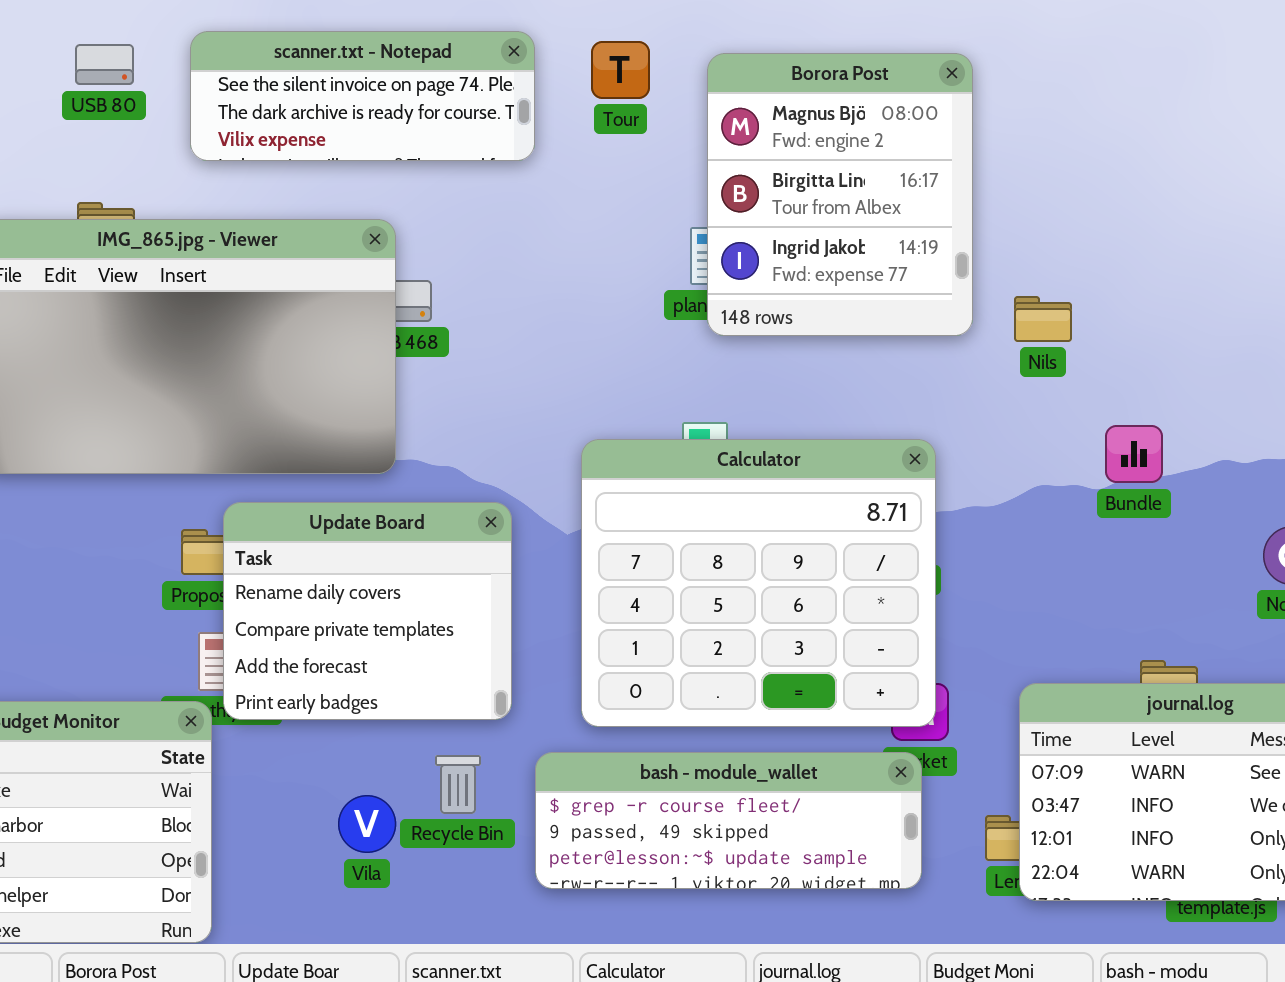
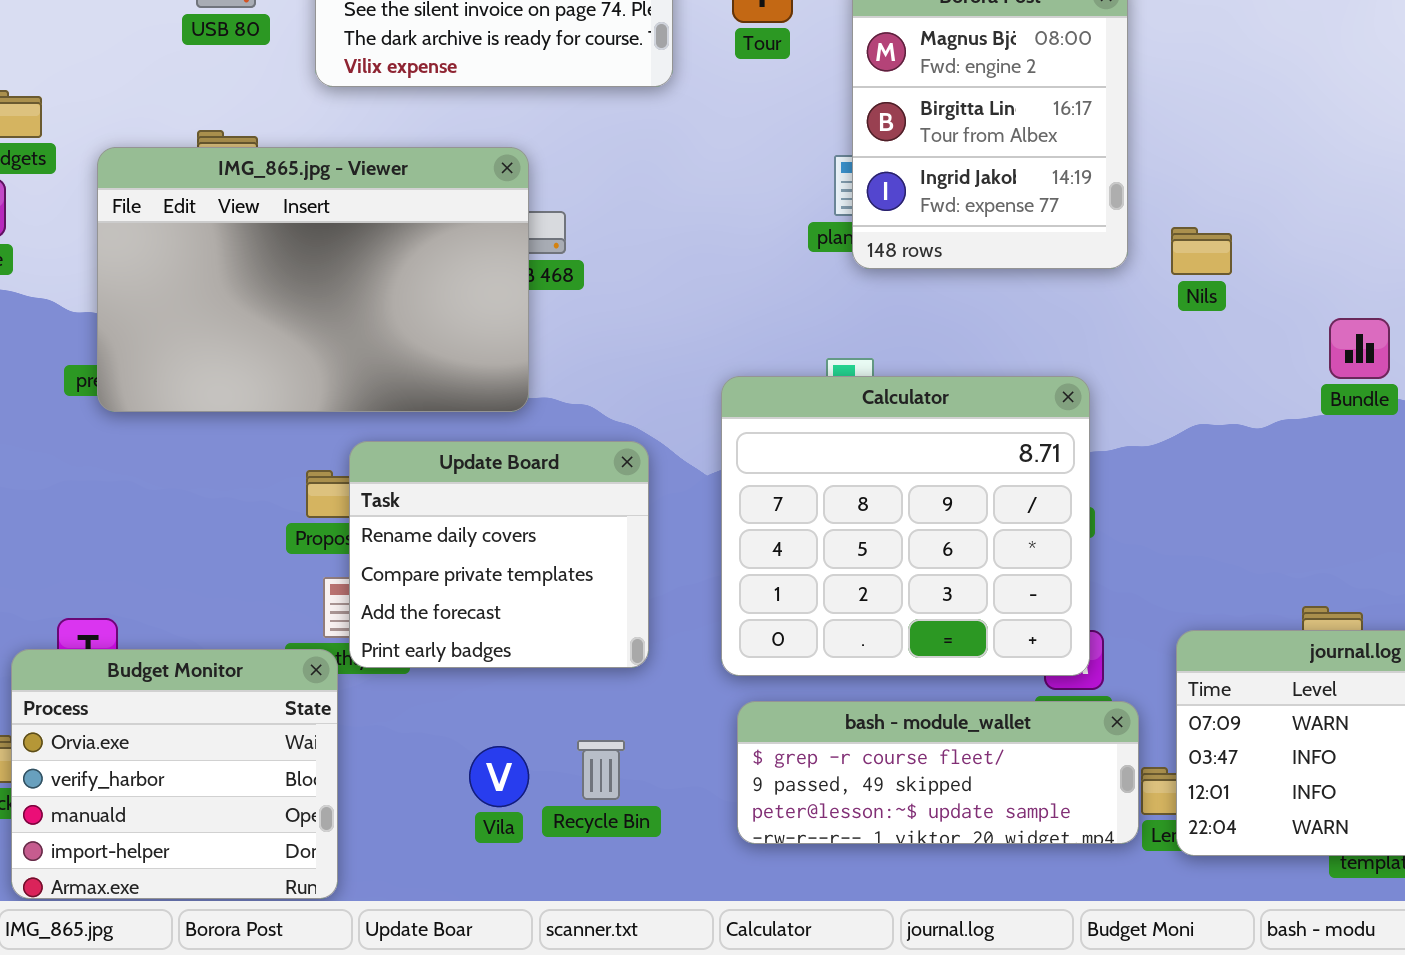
Bundle: [1105,425,1163,483] -> [1329,318,1390,379], moved
bash - module_wallet: [535,752,922,889] -> [737,701,1139,844], moved
Recycle Bin: [435,755,481,814] -> [577,740,625,800], moved

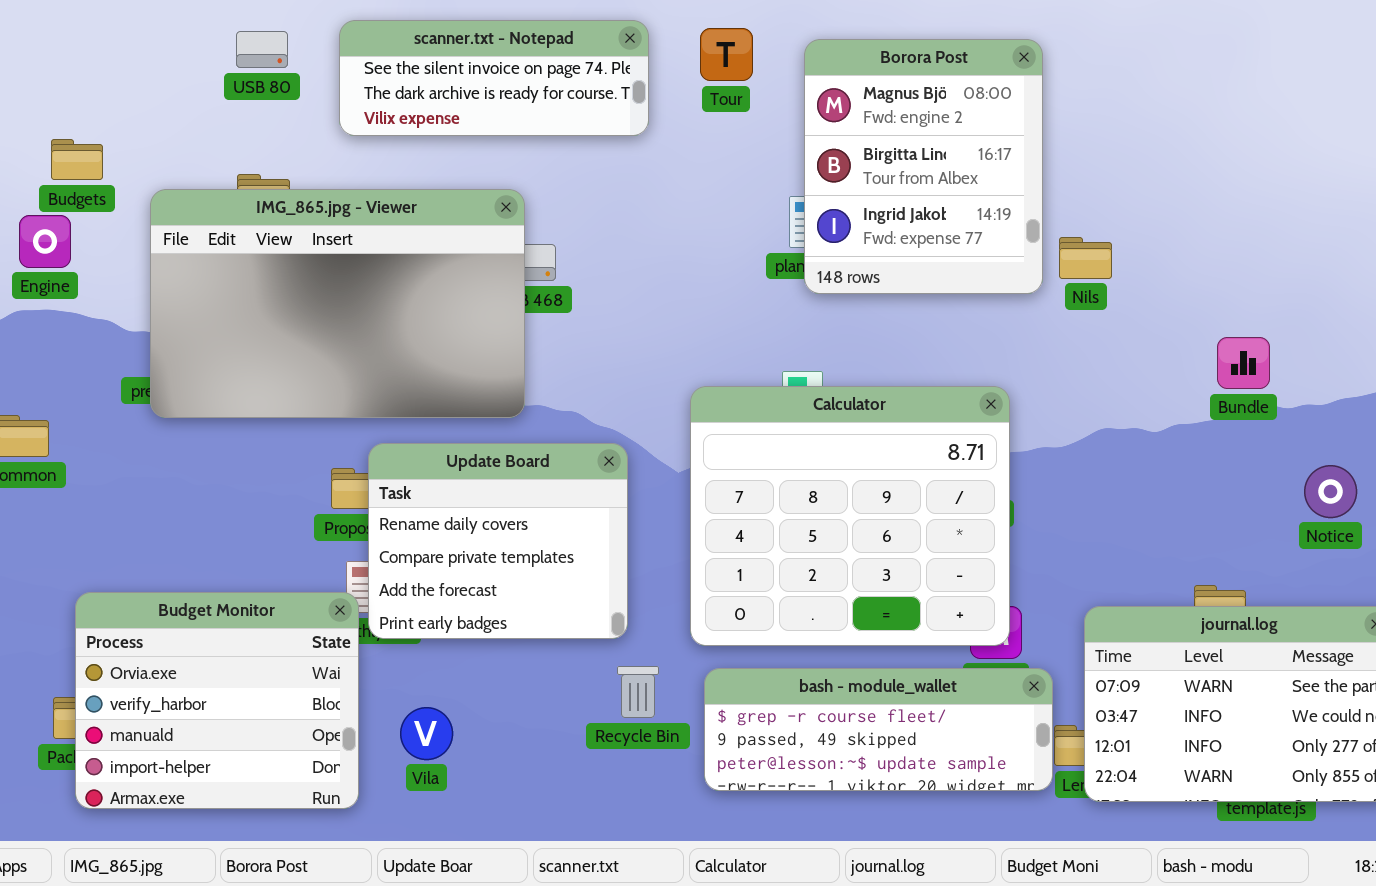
Nils: [1171,227,1232,275] -> [1059,237,1112,279], moved
Budget Monitor: [11,649,338,899] -> [75,592,359,809], moved
Recycle Bin: [577,740,625,800] -> [617,666,659,718], moved
Vila: [469,746,529,807] -> [400,707,453,760], moved

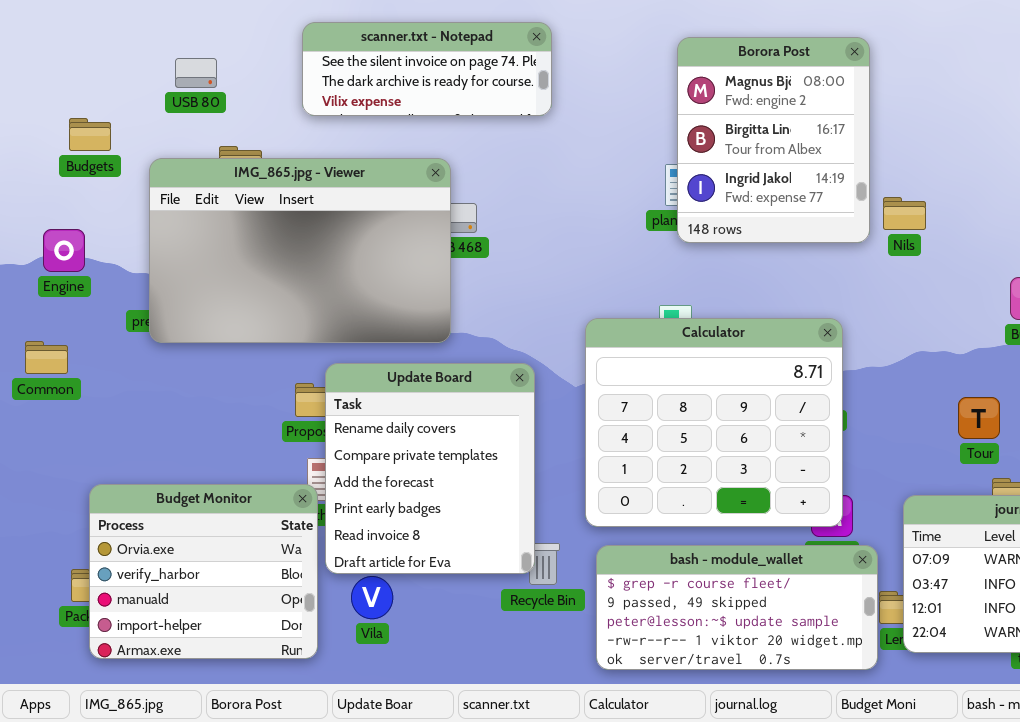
Tour: [700,28,753,81] -> [958,397,1000,439], moved
USB 80: [236,31,288,68] -> [175,58,217,88], moved
Engine: [19,215,71,268] -> [43,229,85,272], moved
Update Board: [368,443,628,639] -> [325,363,535,574], resized
bash - module_wallet: [704,668,1053,791] -> [596,545,878,670], resized

